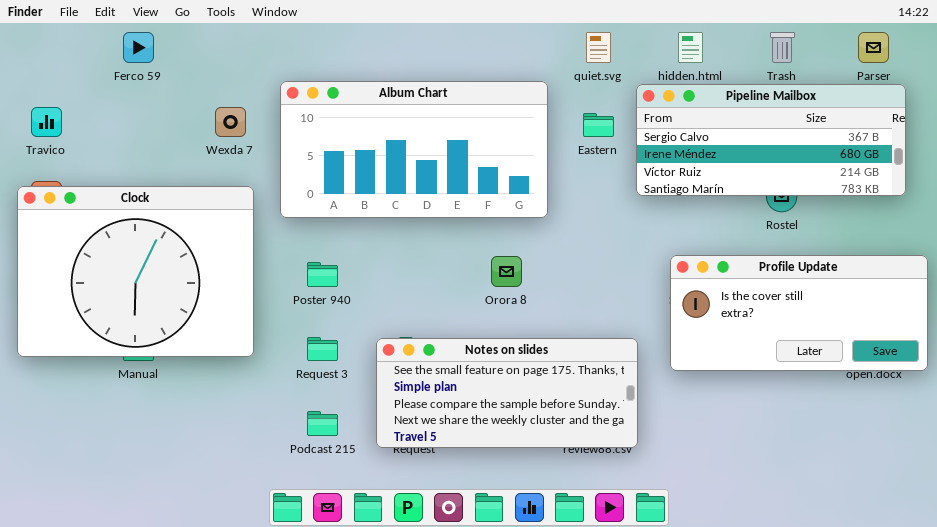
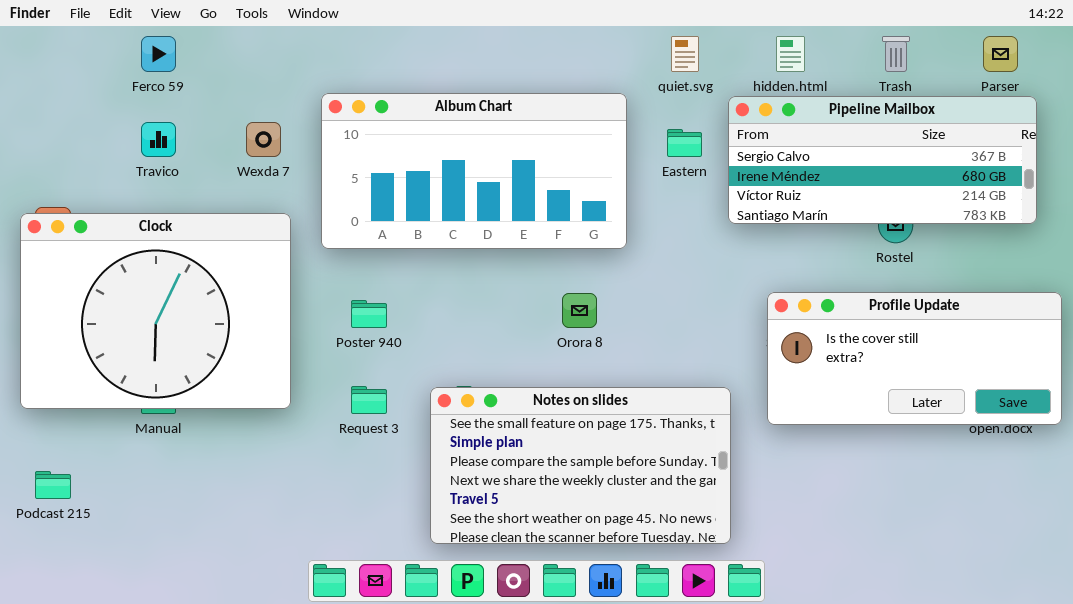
Travico: [31,107,62,137] -> [141,122,176,157], moved
Notes on slides: [376,338,638,448] -> [430,387,731,544], resized
Podcast 215: [307,411,338,436] -> [35,471,71,499], moved

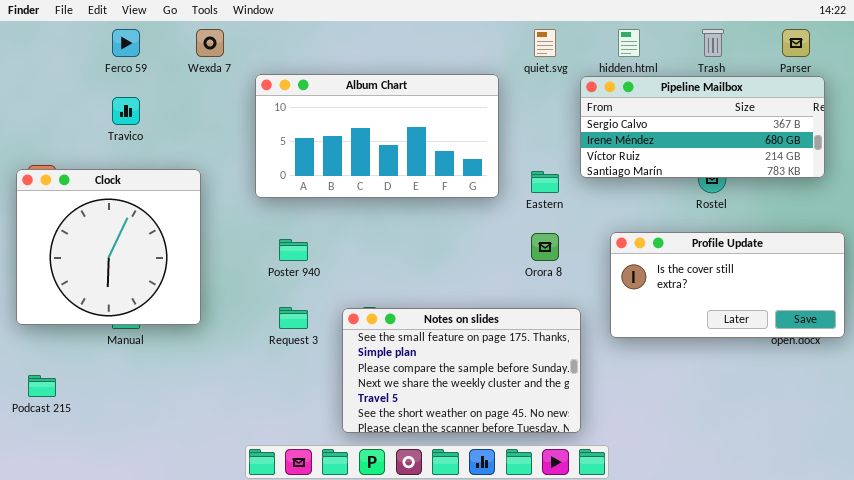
Wexda 7: [246,122,281,157] -> [196,29,224,57], moved
Eastern: [667,129,702,157] -> [531,171,559,193], moved
Clock: [20,213,291,409] -> [16,169,201,325], resized
Orora 8: [562,293,597,328] -> [531,233,559,261], moved

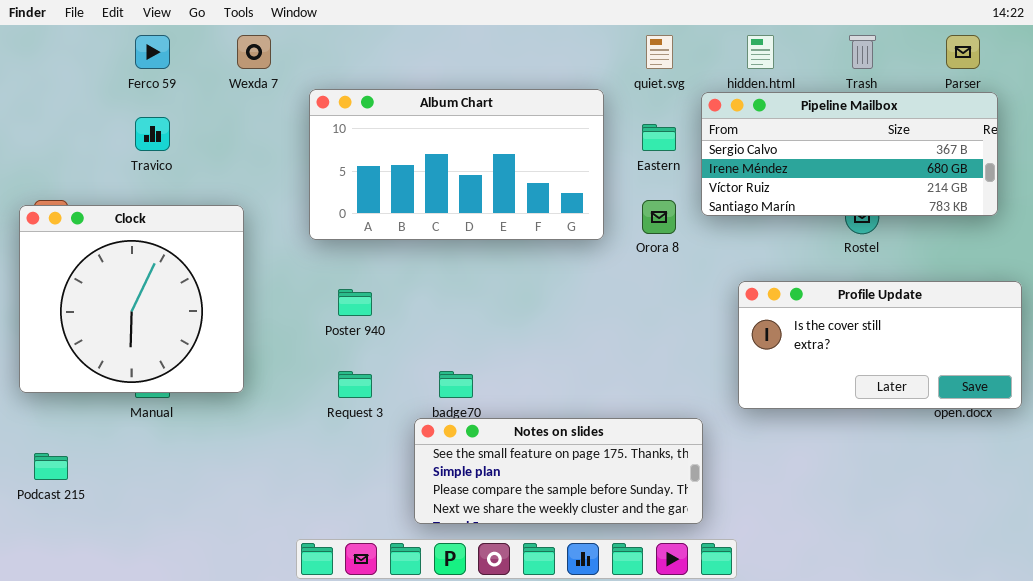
Eastern: [531,171,559,193] -> [642,124,676,151], moved
Orora 8: [531,233,559,261] -> [642,200,676,234], moved
Notes on slides: [342,308,581,433] -> [414,418,703,524], resized

